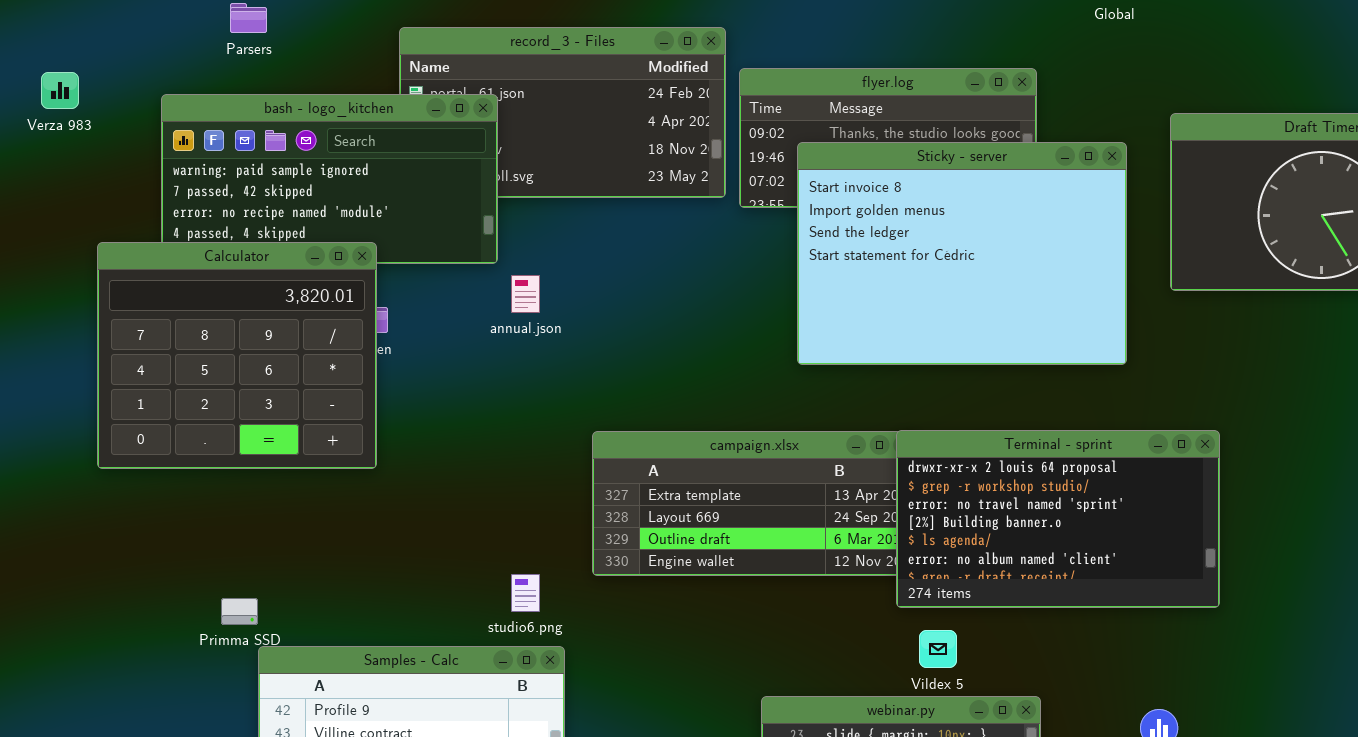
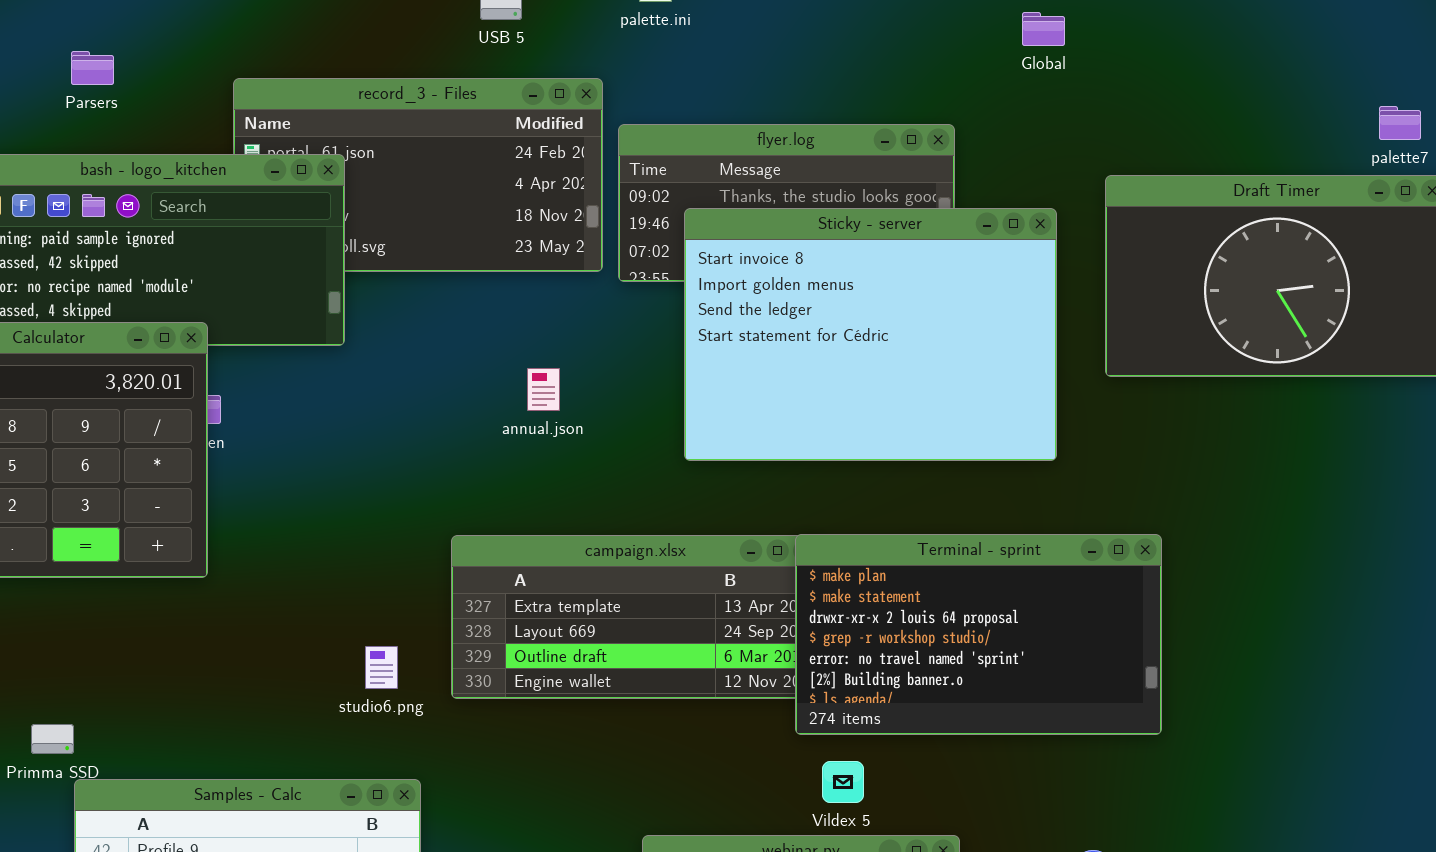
Parsers: [230,3,267,33] -> [71,51,114,85], moved
annual.json: [511,275,540,313] -> [527,368,560,411], moved
Terminal - sprint: [896,430,1220,608] -> [795,534,1162,735], scrolled up 2 rows
studio6.png: [511,574,540,612] -> [365,646,398,689], moved

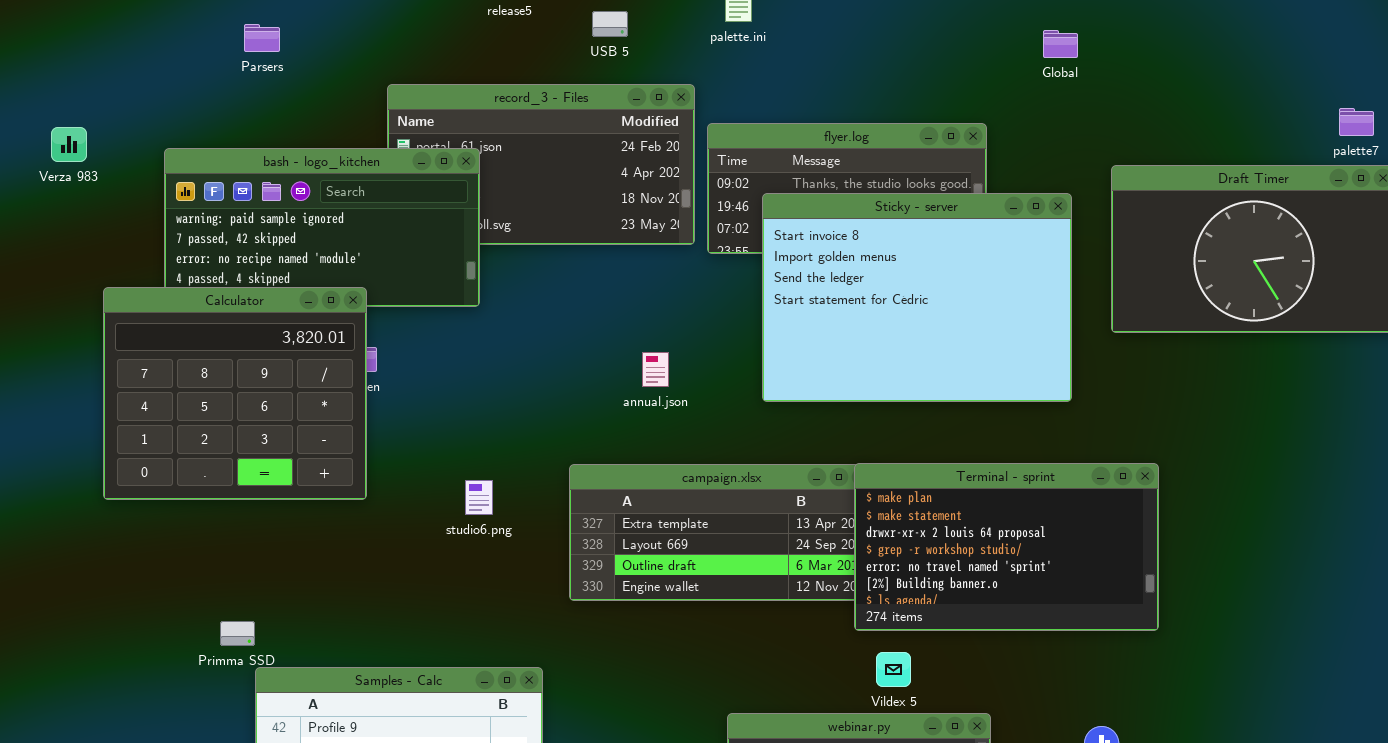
Parsers: [71,51,114,85] -> [244,24,280,52], moved
annual.json: [527,368,560,411] -> [642,352,669,387], moved
studio6.png: [365,646,398,689] -> [465,480,493,515], moved

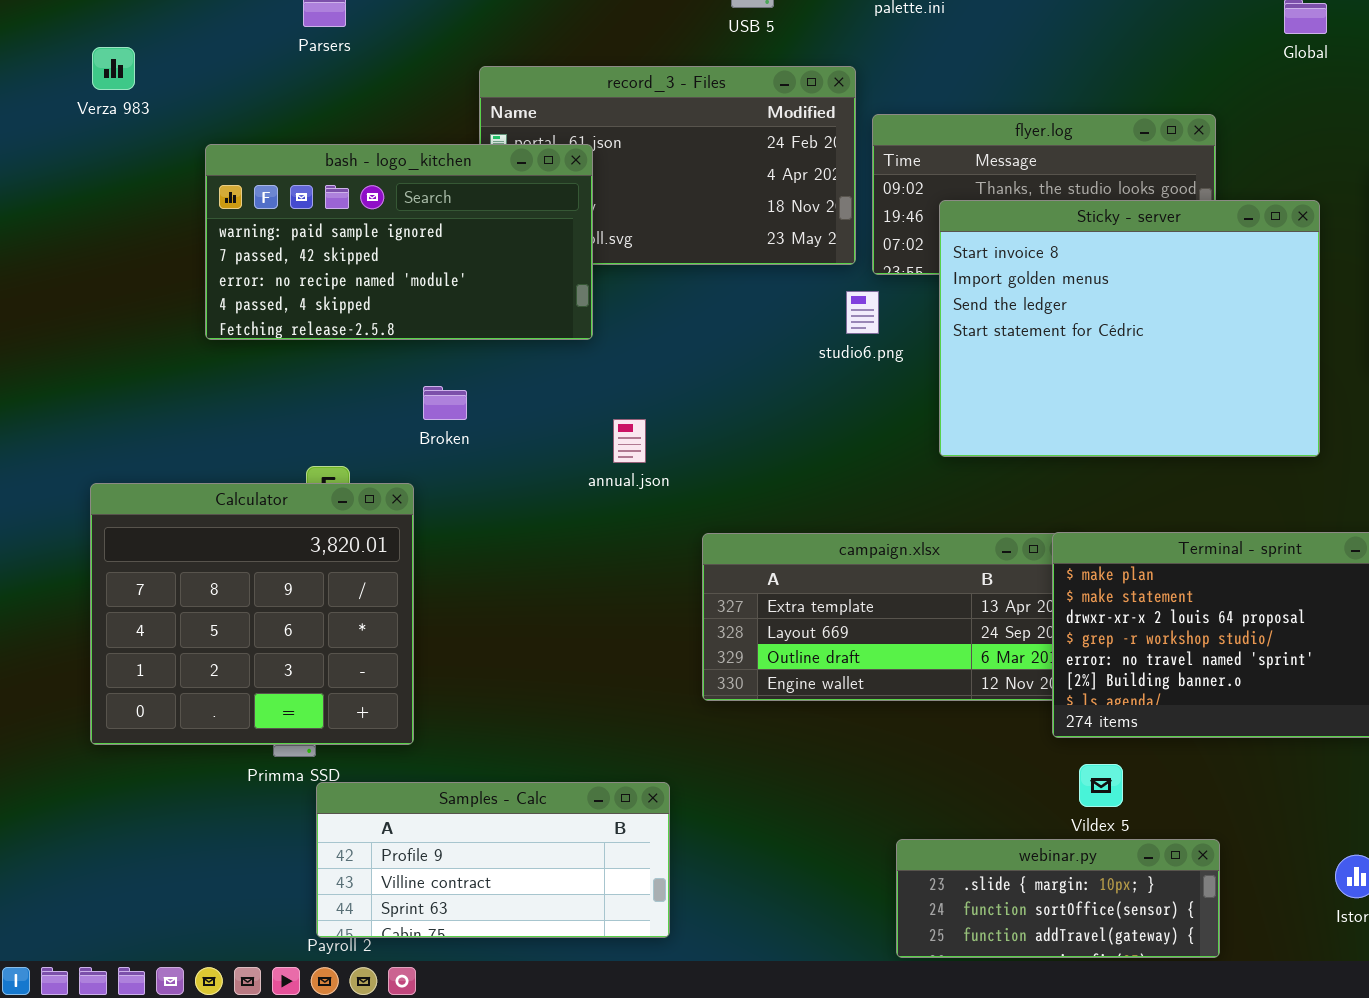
Verza 983: [51,127,87,162] -> [92,47,135,90], moved
Calculator: [103,287,367,500] -> [90,483,414,745], moved
annual.json: [642,352,669,387] -> [613,419,646,463], moved
studio6.png: [465,480,493,515] -> [846,291,879,334], moved

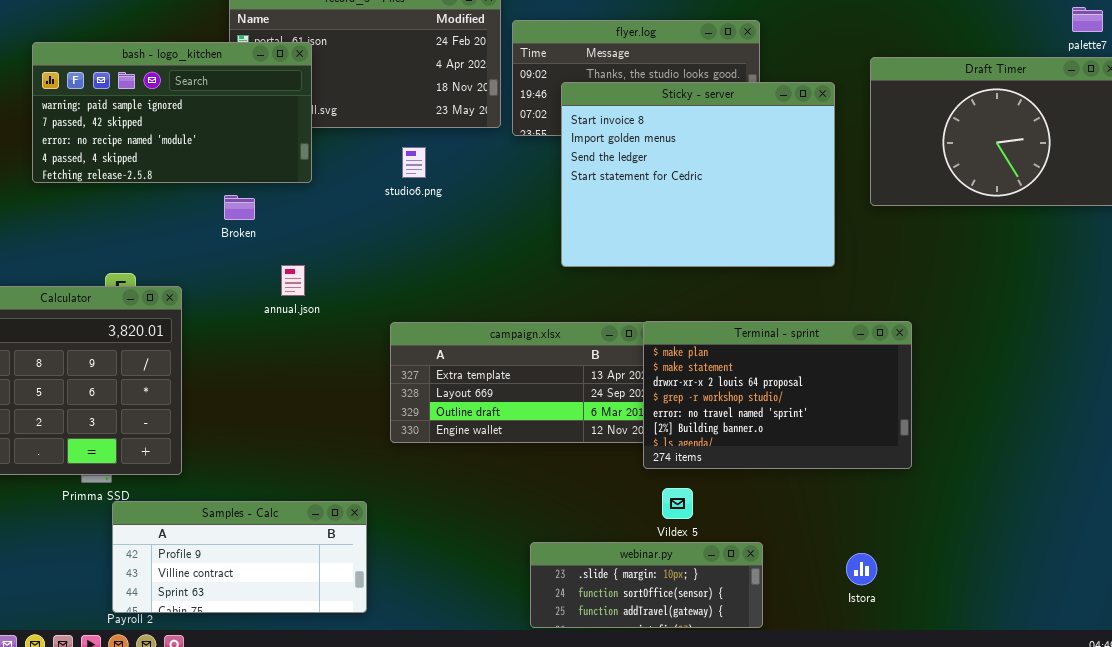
studio6.png: [846,291,879,334] -> [402,147,426,178], moved
Broken: [423,386,467,420] -> [224,195,255,220], moved
annual.json: [613,419,646,463] -> [281,265,305,296], moved

